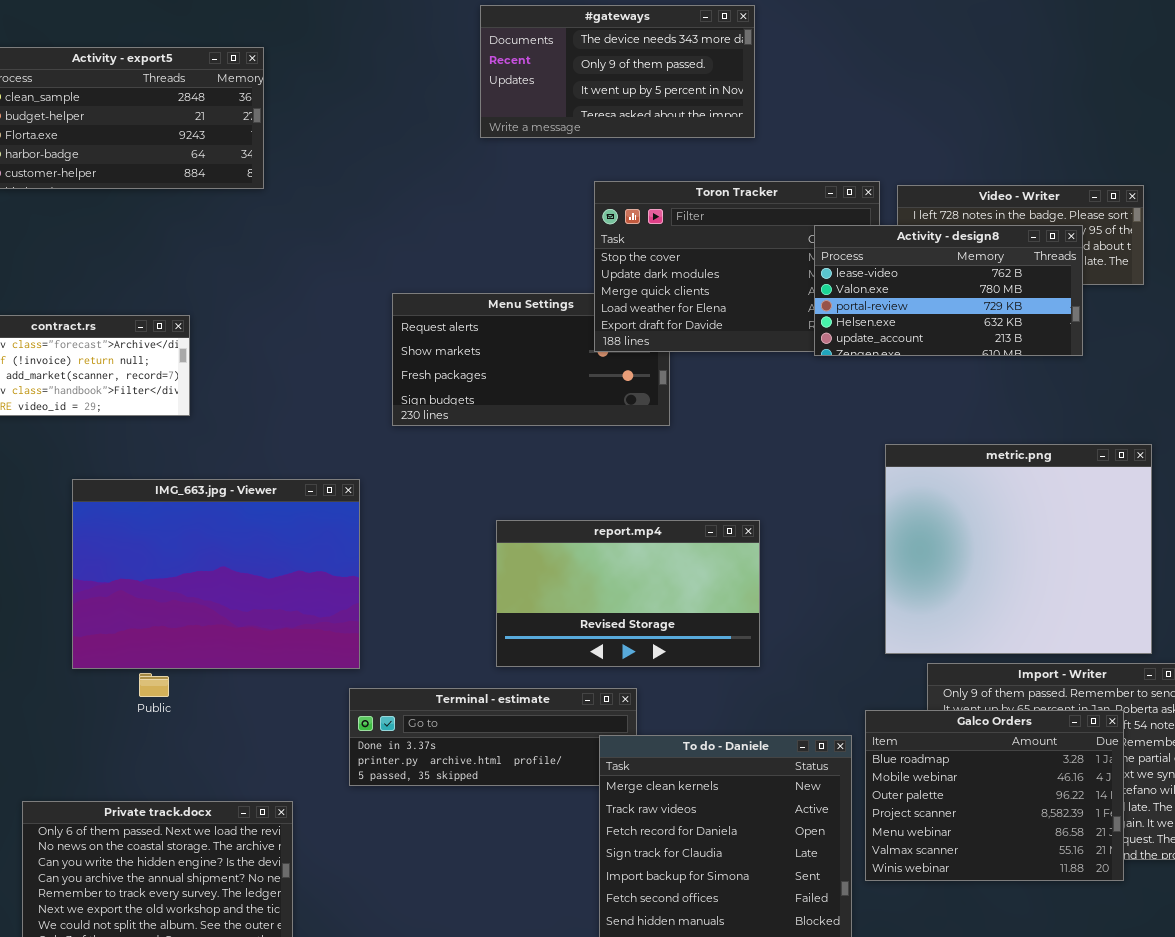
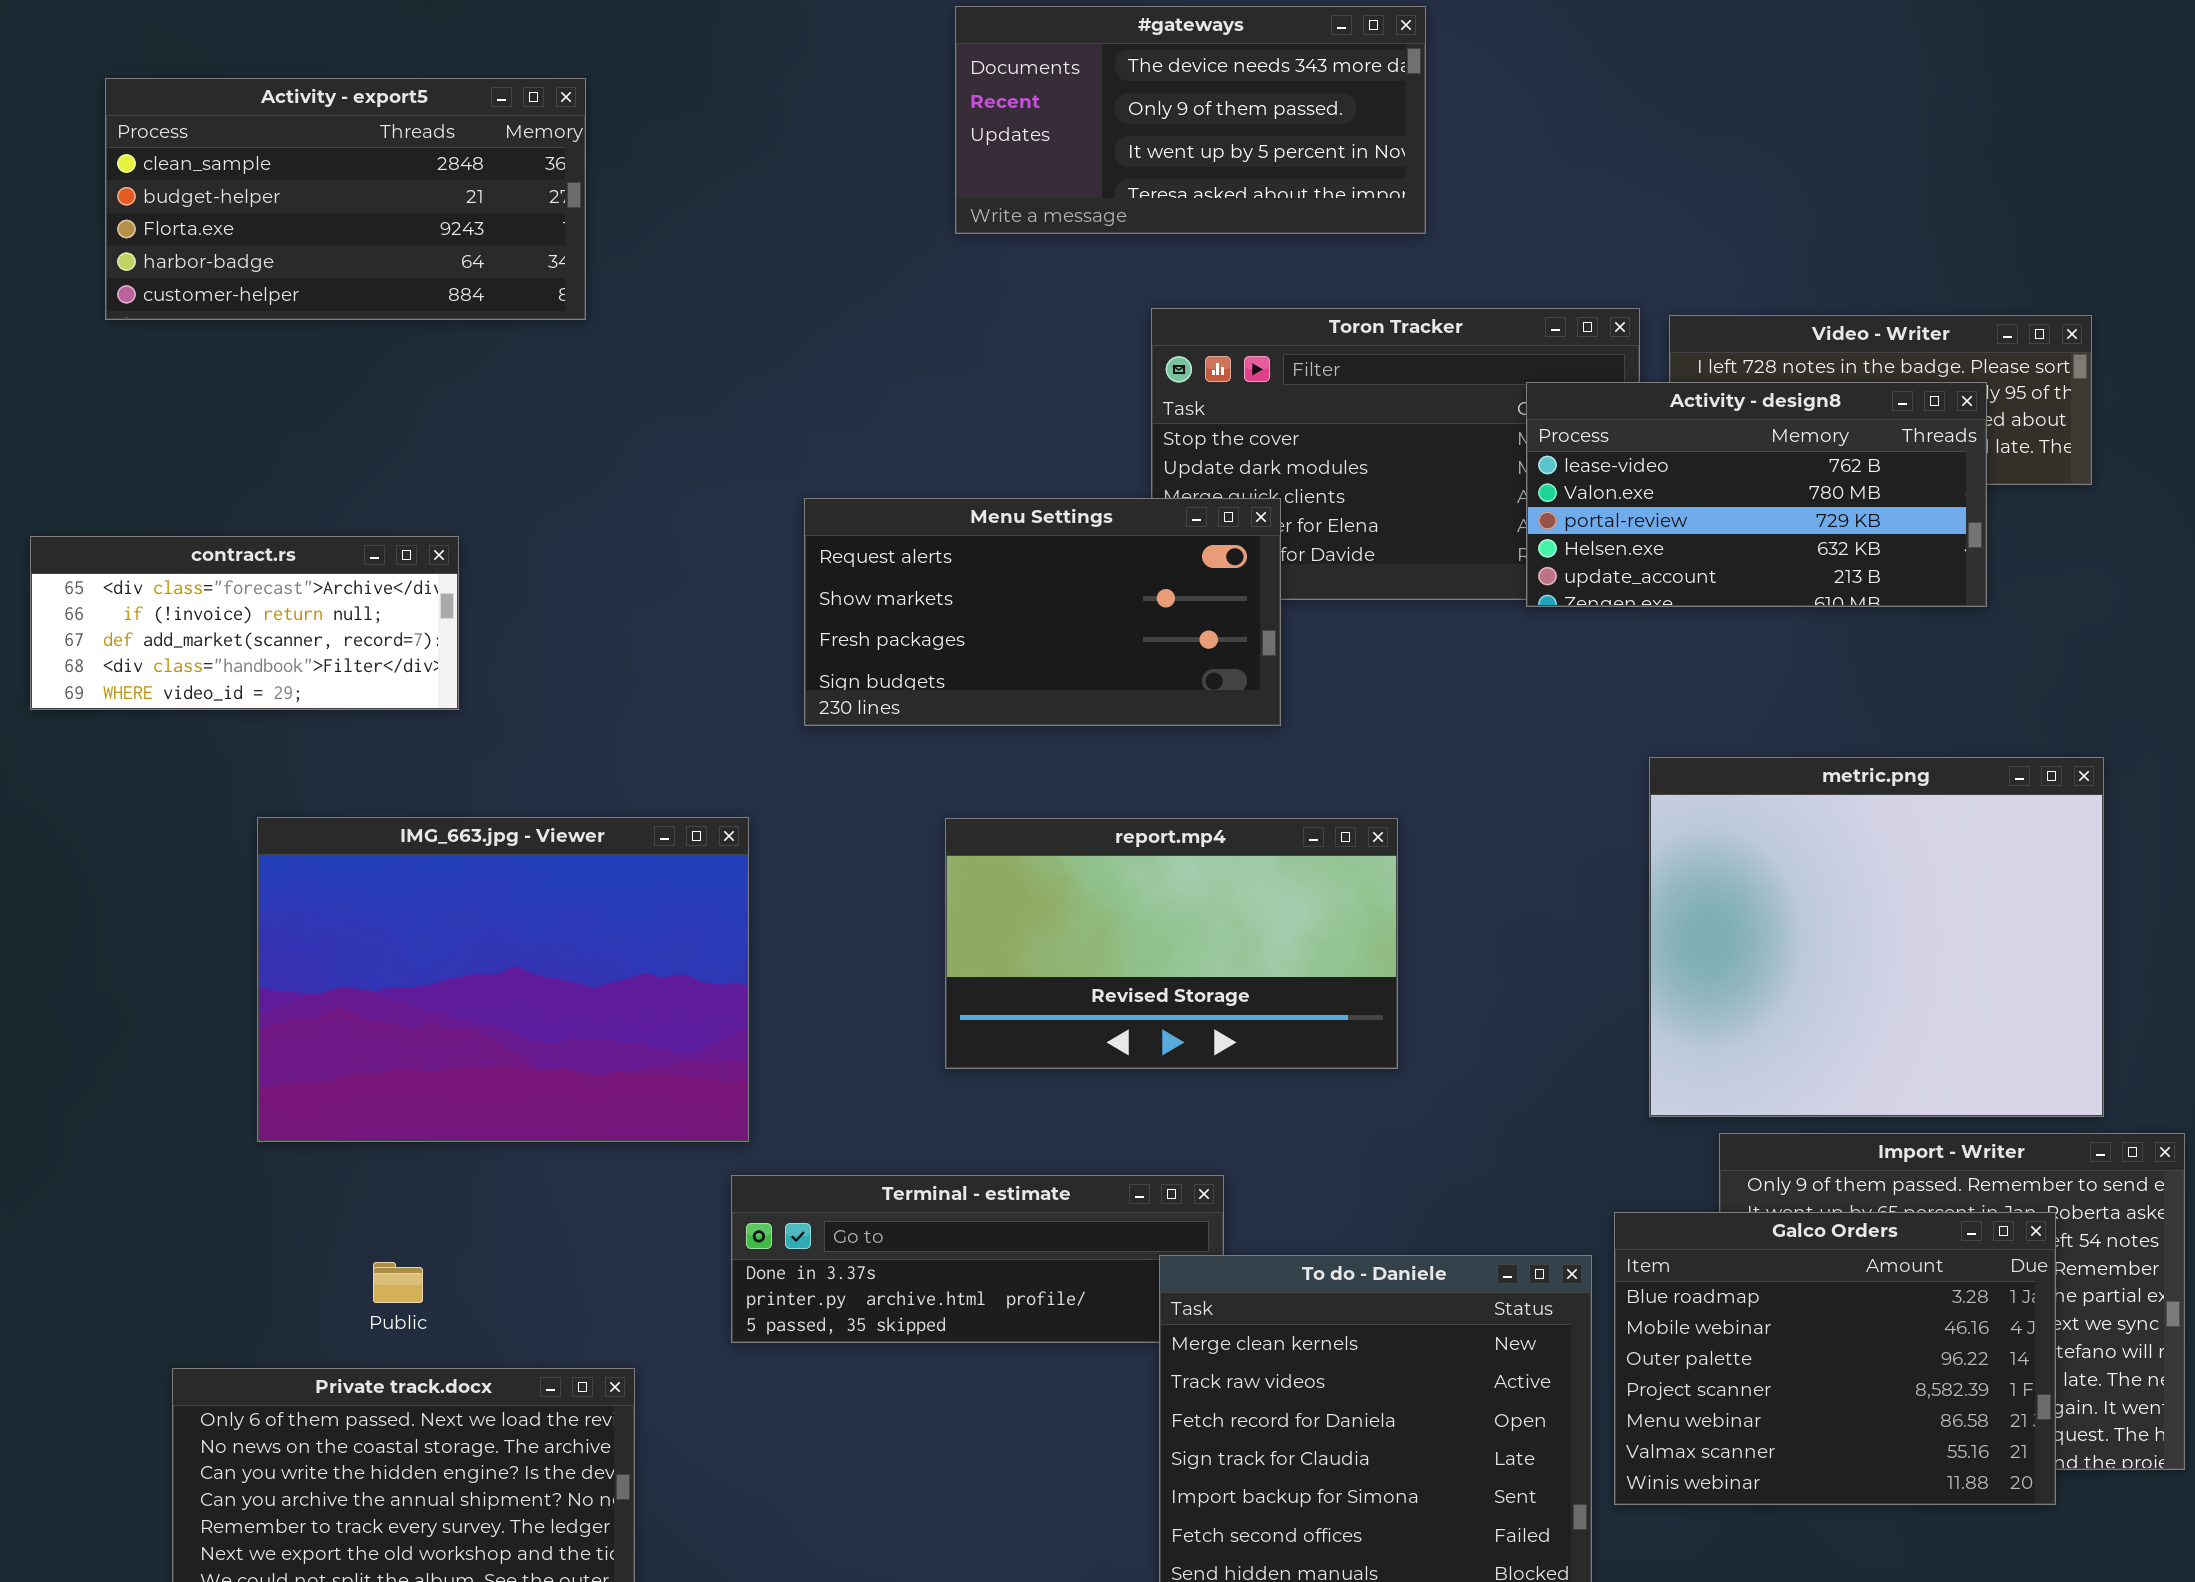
Menu Settings: [392,293,670,426] -> [804,498,1281,726], raised
report.mp4: [496,520,760,667] -> [945,818,1398,1069], moved
Public: [139,673,169,697] -> [373,1262,423,1303], moved

